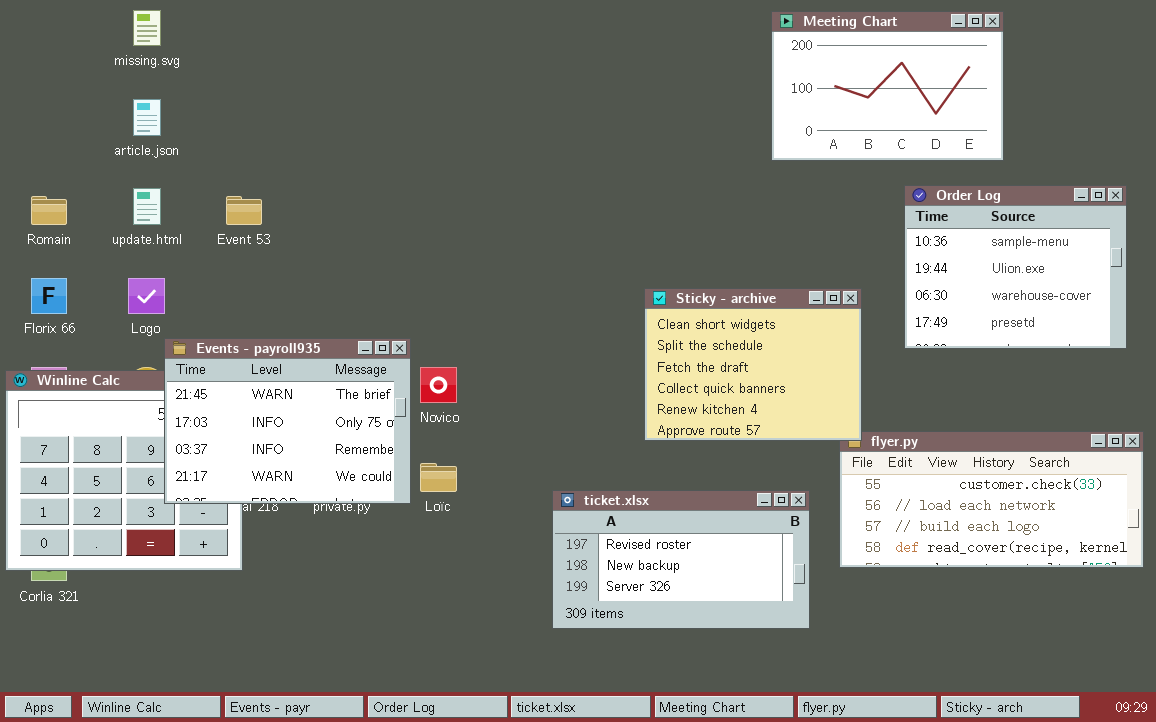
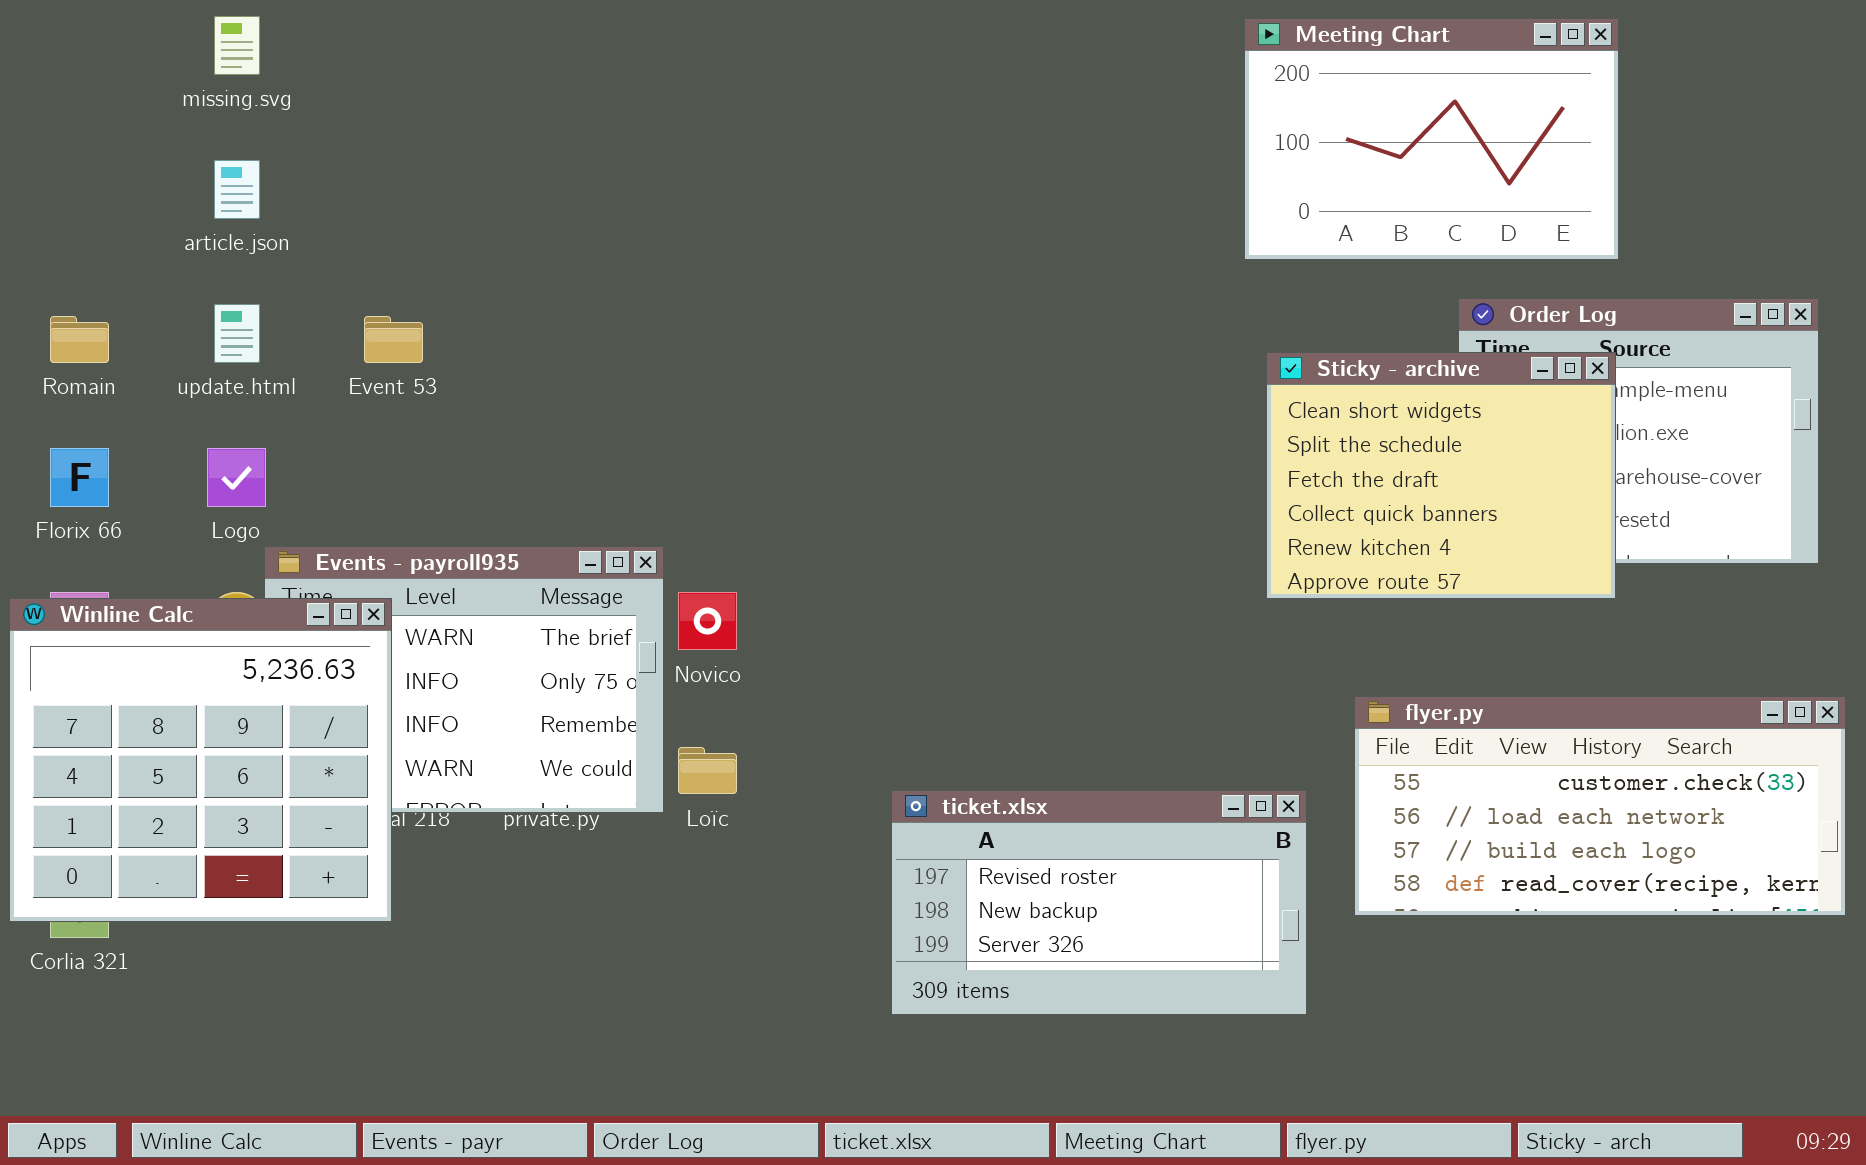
Sticky - archive: [644,288,862,441] -> [1266,352,1616,599], moved
Winline Calc: [5,370,243,571] -> [9,598,392,922], raised

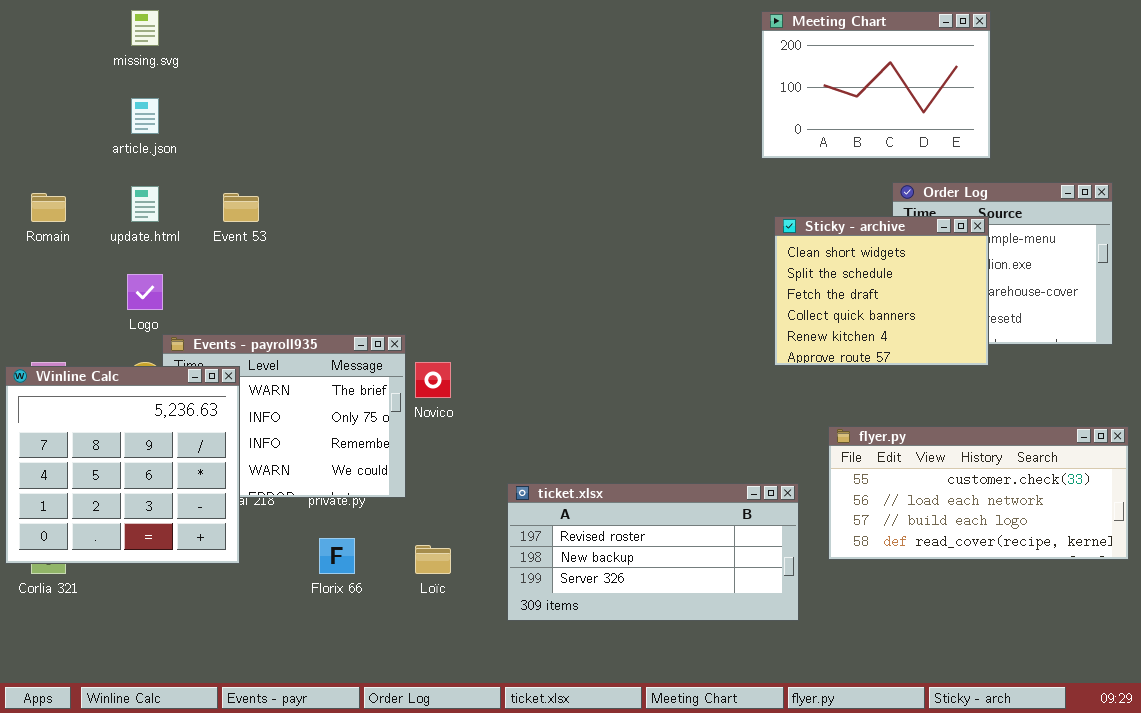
Florix 66: [50,448,109,507] -> [319,538,355,574], moved
Loïc: [678,747,737,794] -> [415,545,451,574], moved
ticket.xlsx: [891,790,1307,1015] -> [507,483,799,621], resized

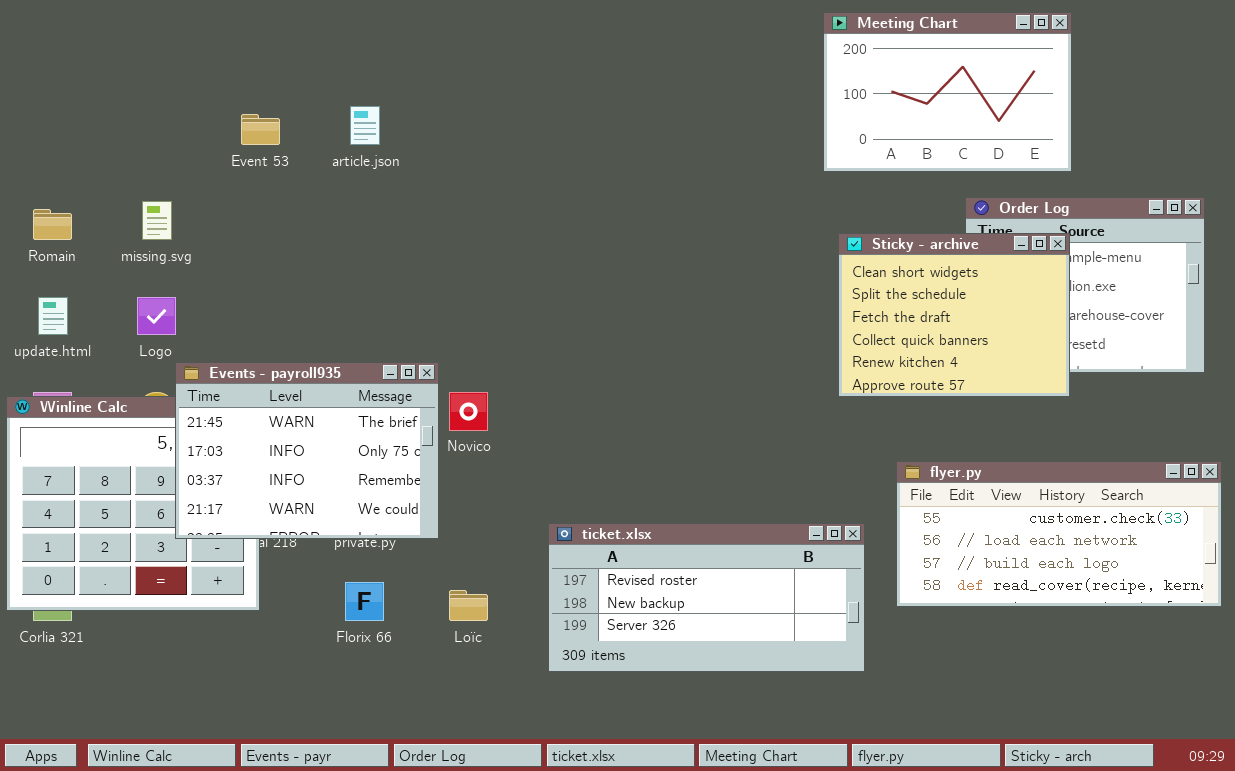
missing.svg: [131,10,159,46] -> [142,201,172,240], moved
article.json: [131,98,159,134] -> [350,106,380,145], moved
update.html: [131,186,159,222] -> [38,297,68,335], moved
Event 53: [223,193,259,222] -> [241,114,280,145], moved
Events - payroll935: [162,334,406,498] -> [175,362,439,539], raised

